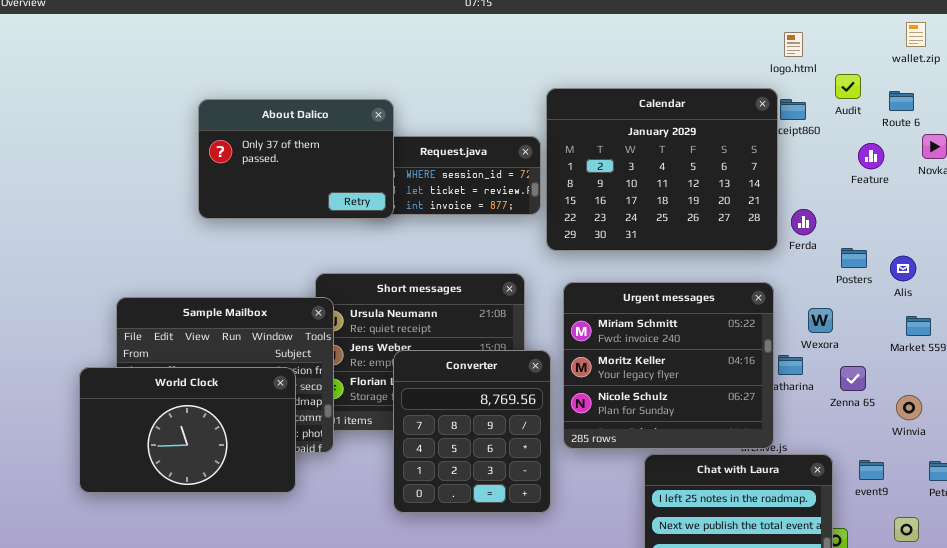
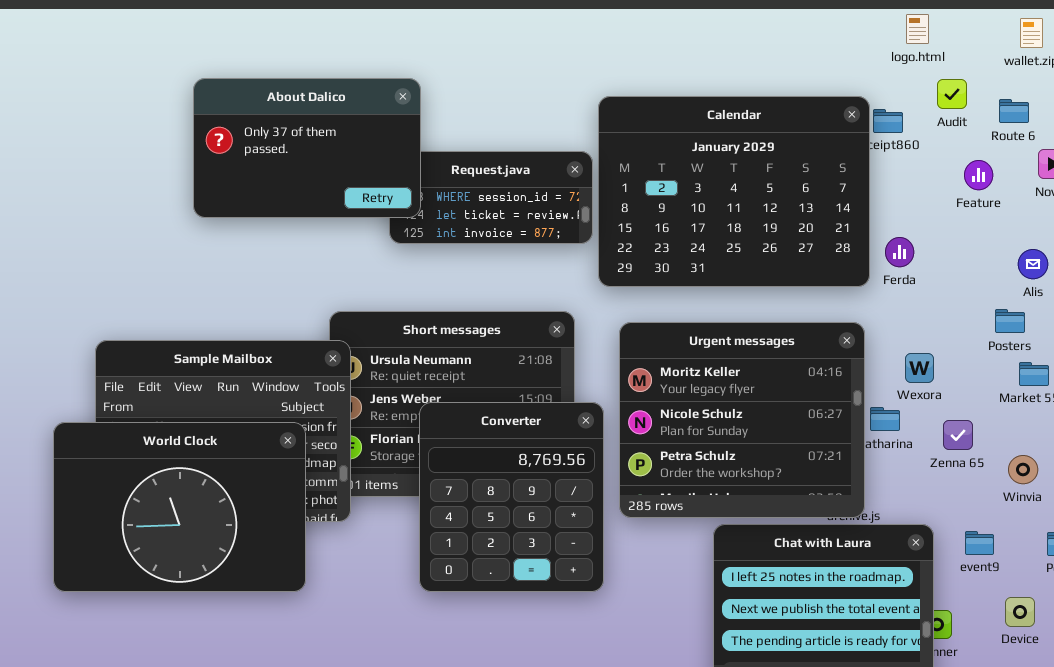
logo.html: [784,32,803,57] -> [906,14,929,44], moved
About Dalico: [198,99,394,219] -> [193,78,421,218], moved
Posters: [841,248,867,268] -> [995,309,1025,333], moved
Alis: [890,256,916,281] -> [1018,249,1048,279], moved
Urgent messages: [563,282,774,449] -> [619,322,865,518], scrolled down 1 row
World Clock: [79,367,296,493] -> [53,422,306,592], resized

